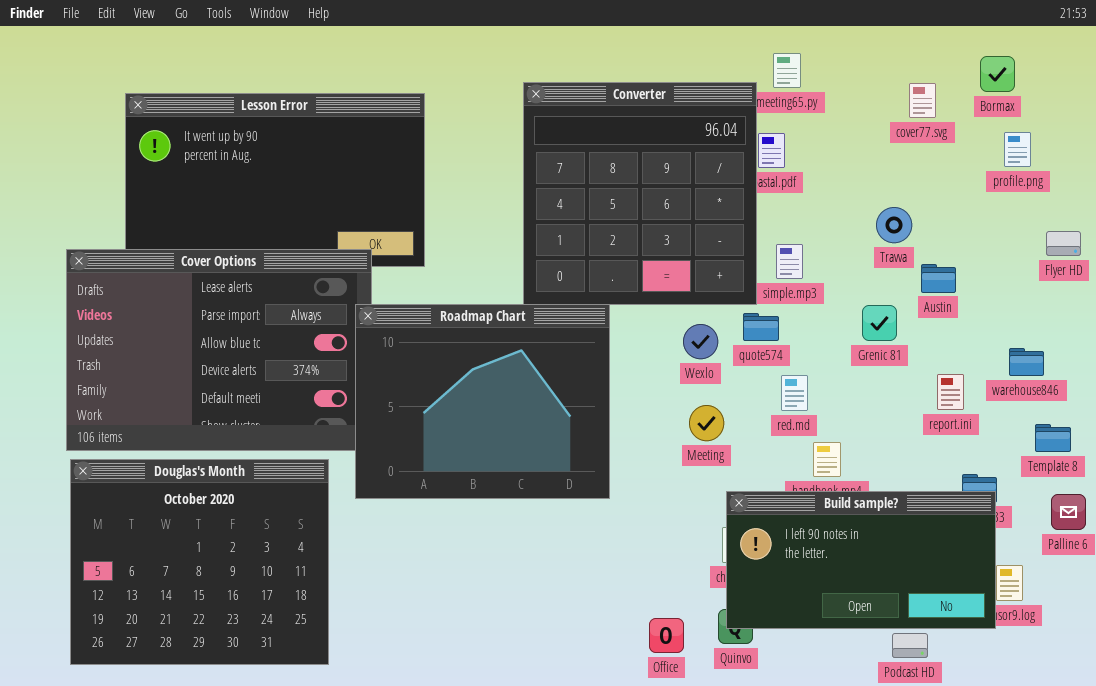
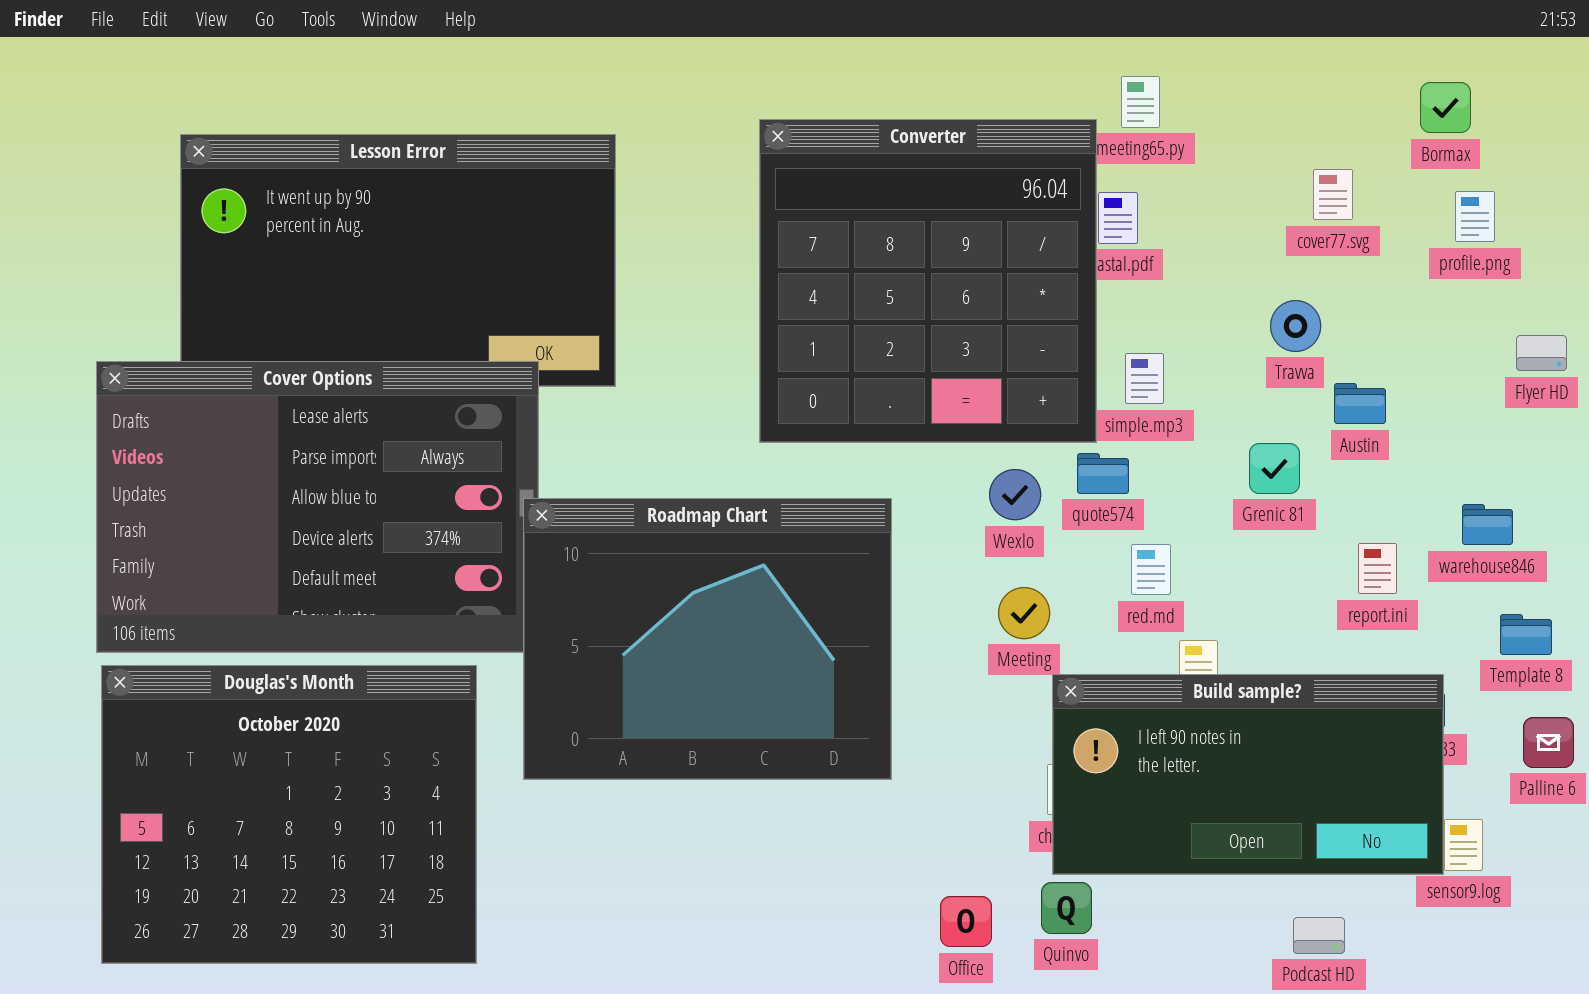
cover77.svg: [909,83,936,118] -> [1313,169,1353,220], moved
Roadmap Chart: [355,304,610,499] -> [523,498,892,780], moved
Build sample?: [726,491,996,629] -> [1052,674,1444,875], moved

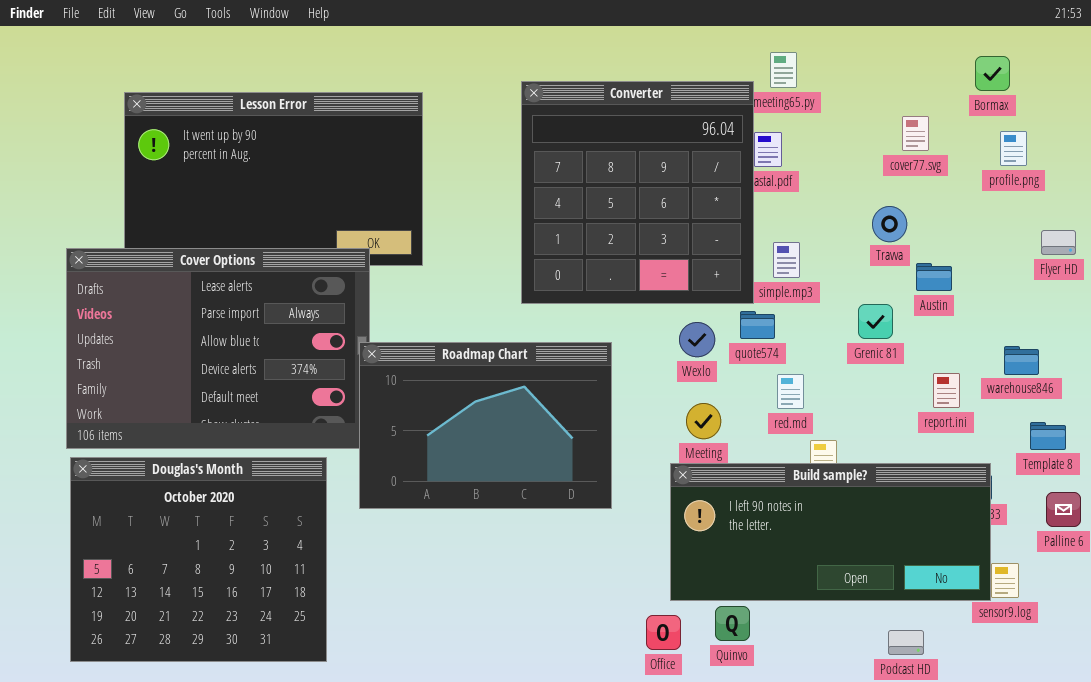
Roadmap Chart: [523,498,892,780] -> [359,342,612,509], resized
Build sample?: [1052,674,1444,875] -> [670,463,991,601], resized

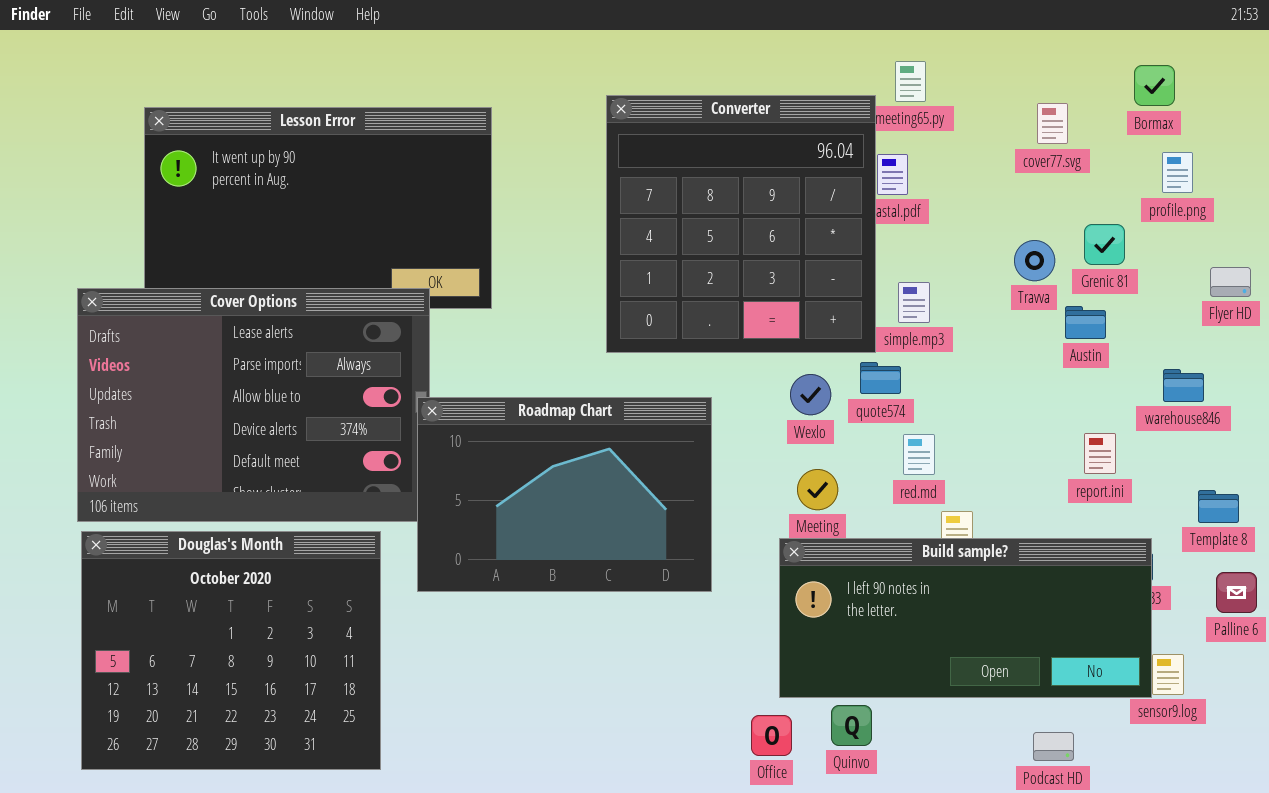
cover77.svg: [902,116,929,151] -> [1037,103,1068,144], moved
Grenic 81: [858,304,893,339] -> [1084,224,1125,265], moved
warehouse846: [1004,346,1039,375] -> [1163,369,1204,402], moved

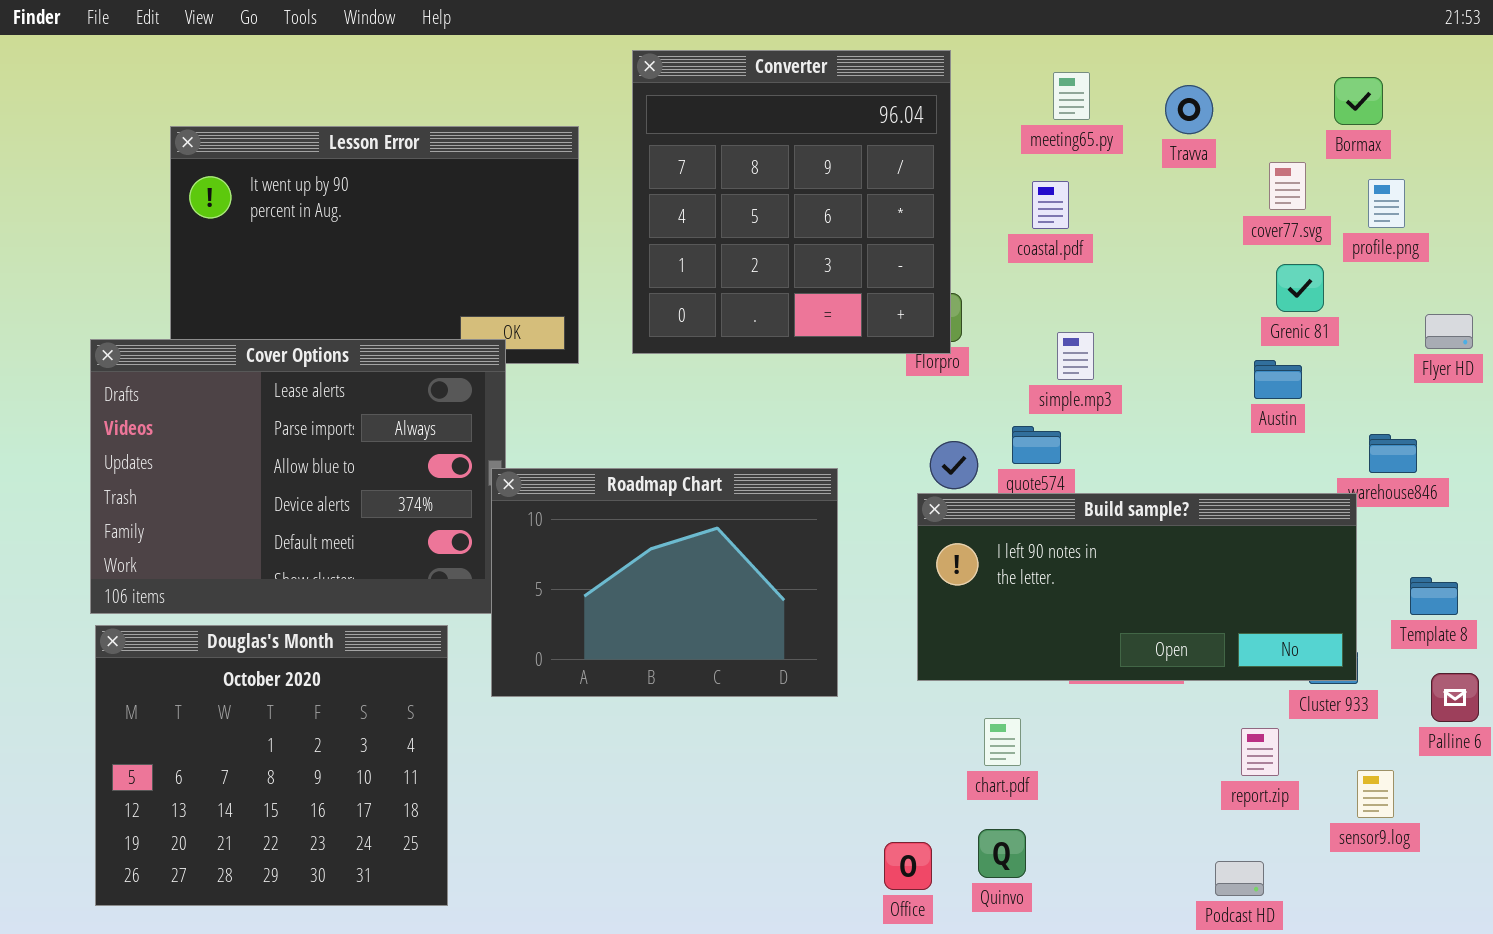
Converter: [606,95,876,353] -> [632,50,951,354], moved
cover77.svg: [1037,103,1068,144] -> [1269,162,1306,210], moved
Travva: [1014,240,1055,281] -> [1165,85,1213,134], moved
Build sample?: [779,538,1152,698] -> [917,493,1357,681], moved

